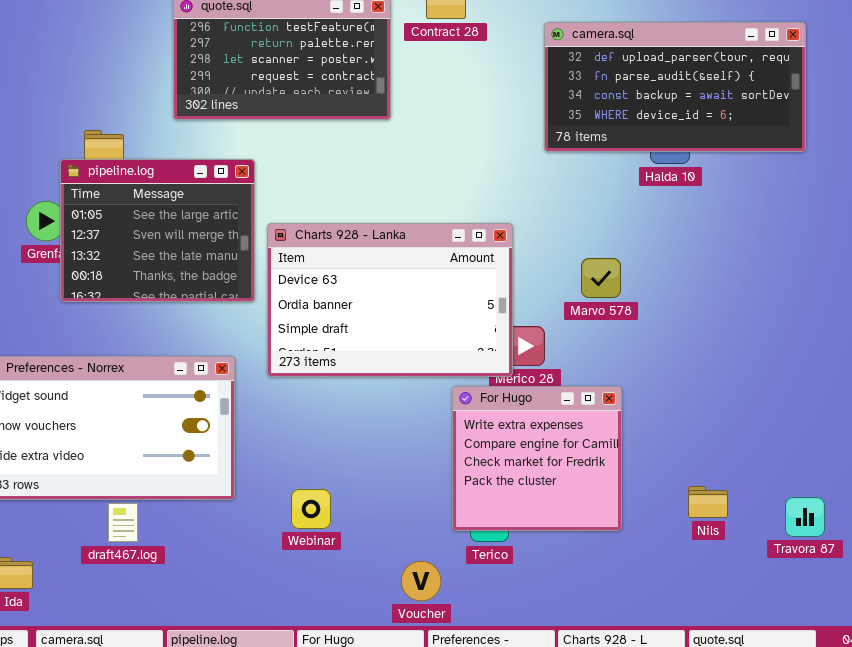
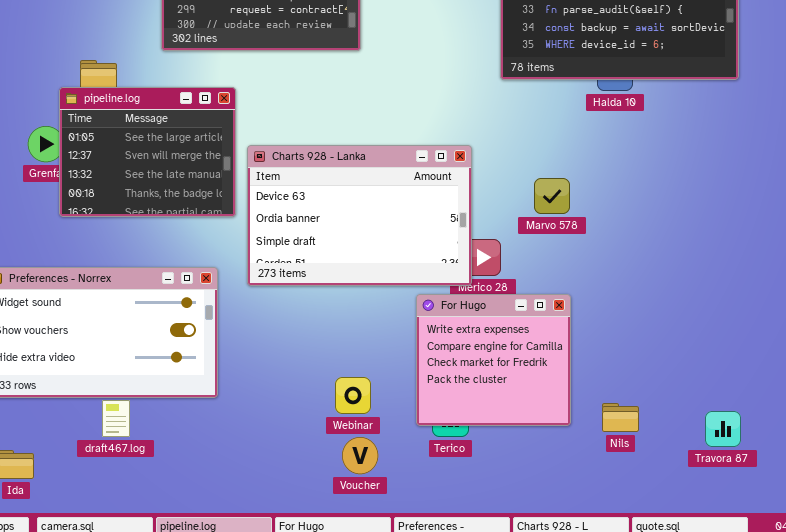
Nils: [688,486,728,518] -> [602,403,639,432], moved
Webinar: [291,489,331,529] -> [335,377,371,414], moved
Travora 87: [785,497,825,537] -> [705,411,741,447], moved
Voucher: [401,561,441,601] -> [342,437,378,474], moved

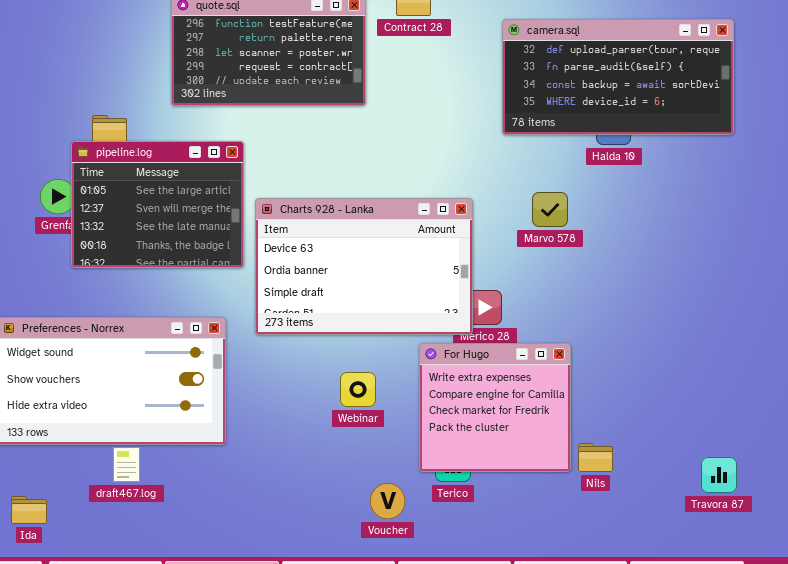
Marvo 578: [534,178,570,214] -> [532,192,568,227], moved
Webinar: [335,377,371,414] -> [340,372,376,407], moved
Nils: [602,403,639,432] -> [578,443,613,472], moved
Voucher: [342,437,378,474] -> [370,483,405,519], moved

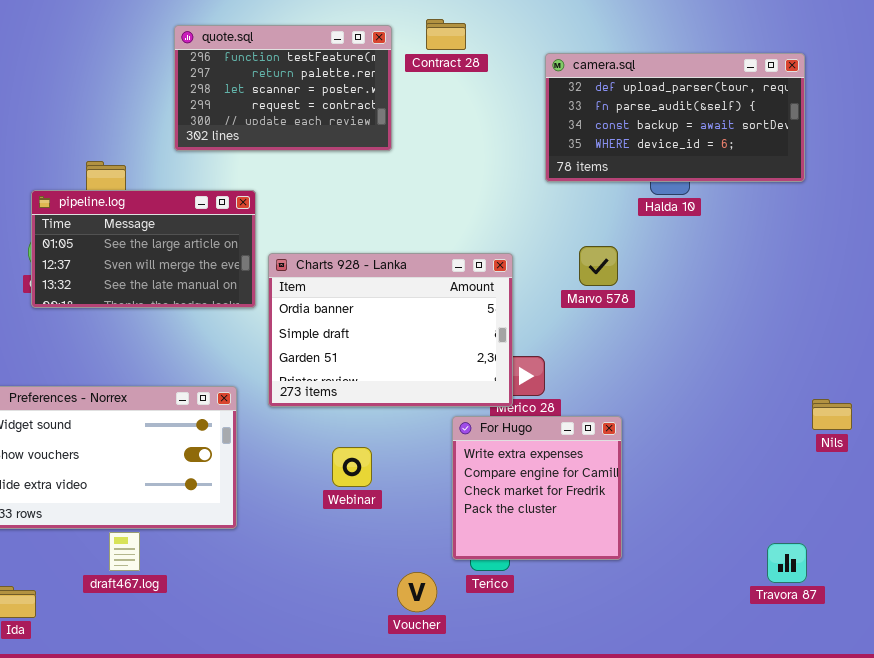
pipeline.log: [71,141,244,268] -> [31,190,256,308], resized
Charts 928 - Lanka: [255,198,473,335] -> [268,253,513,407], scrolled down 1 row
Webinar: [340,372,376,407] -> [332,447,372,487], moved
Nils: [578,443,613,472] -> [812,399,852,430], moved

